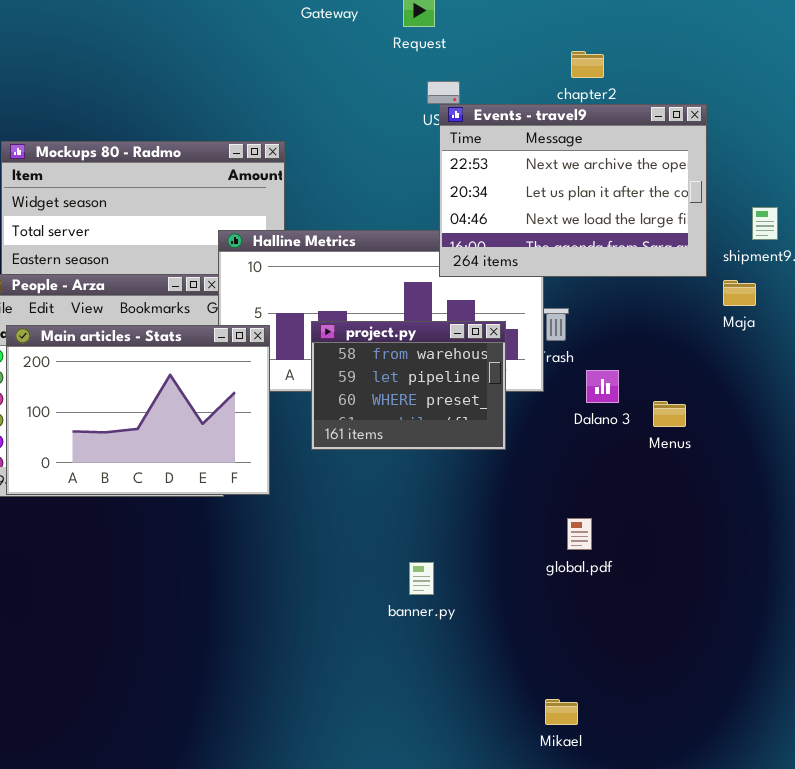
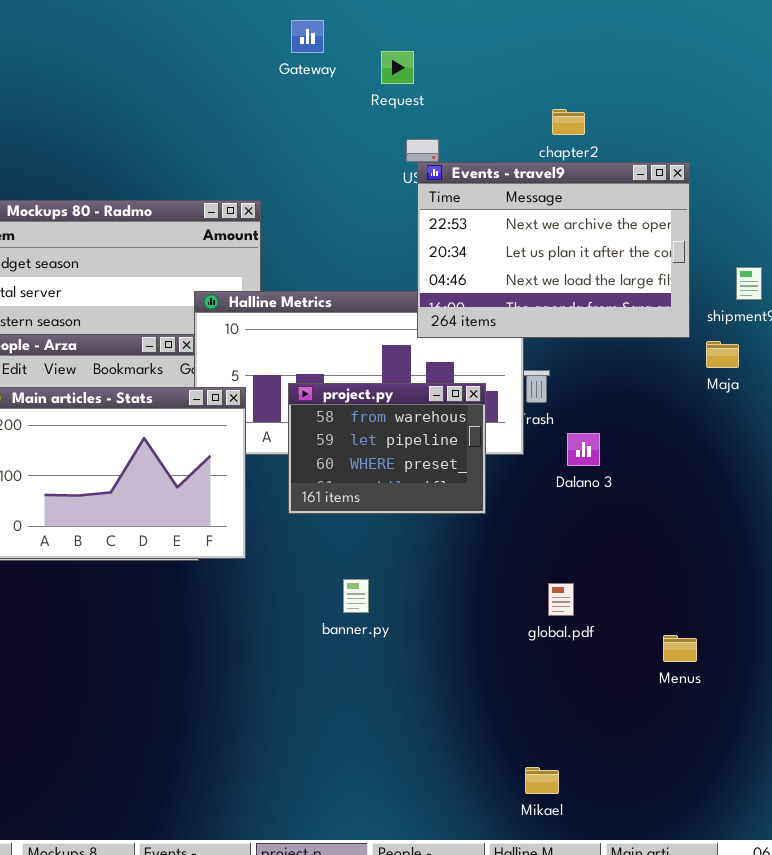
Menus: [653,401,686,427] -> [663,635,697,662], moved
banner.py: [409,562,434,595] -> [343,579,369,613], moved

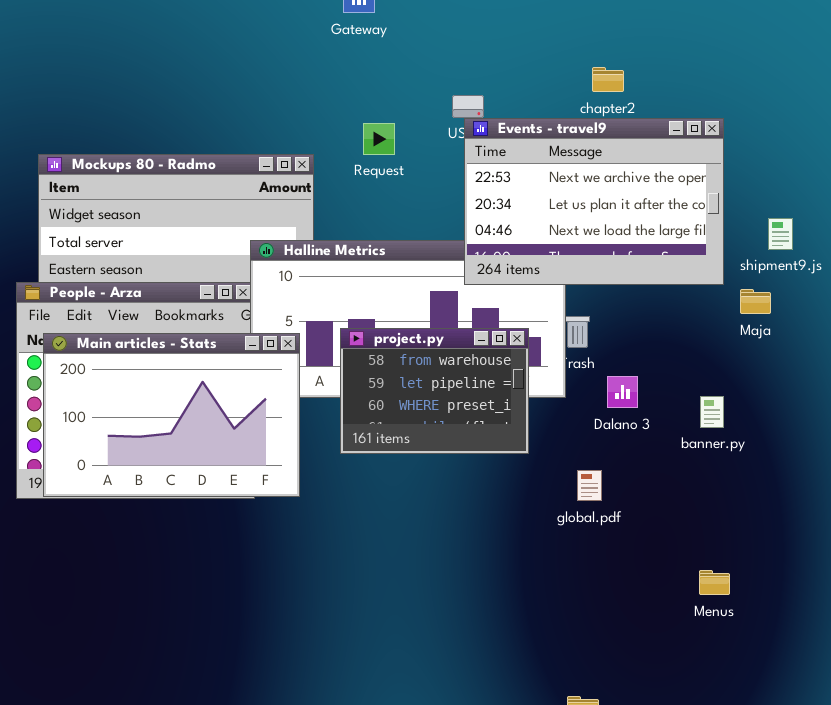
Request: [381,51,414,84] -> [363,123,395,155], moved
banner.py: [343,579,369,613] -> [700,396,724,428], moved
global.pdf: [548,583,574,616] -> [577,470,602,501], moved

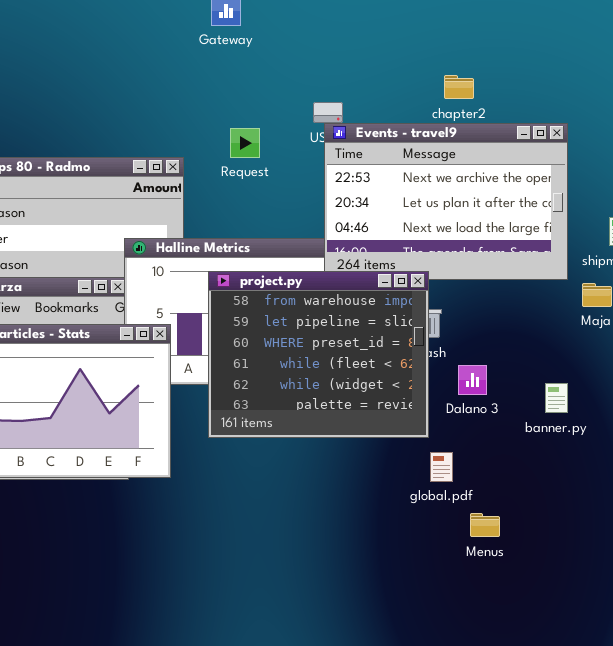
project.py: [340,328,529,454] -> [208,271,429,438], resized
Menus: [699,570,730,595] -> [470,513,500,537], moved

